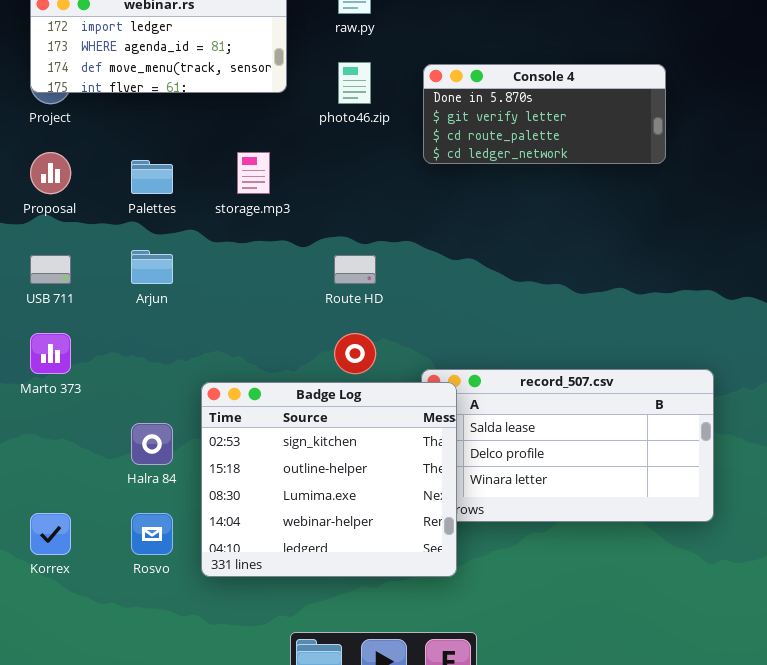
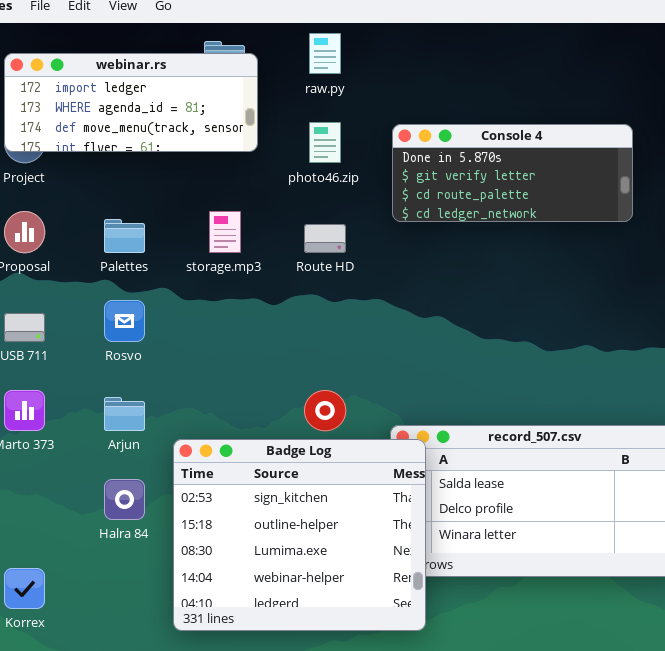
Arjun: [131,250,173,284] -> [104,397,145,431], moved
Route HD: [334,255,376,284] -> [304,224,346,253], moved
Rosvo: [131,513,173,555] -> [104,300,145,342], moved

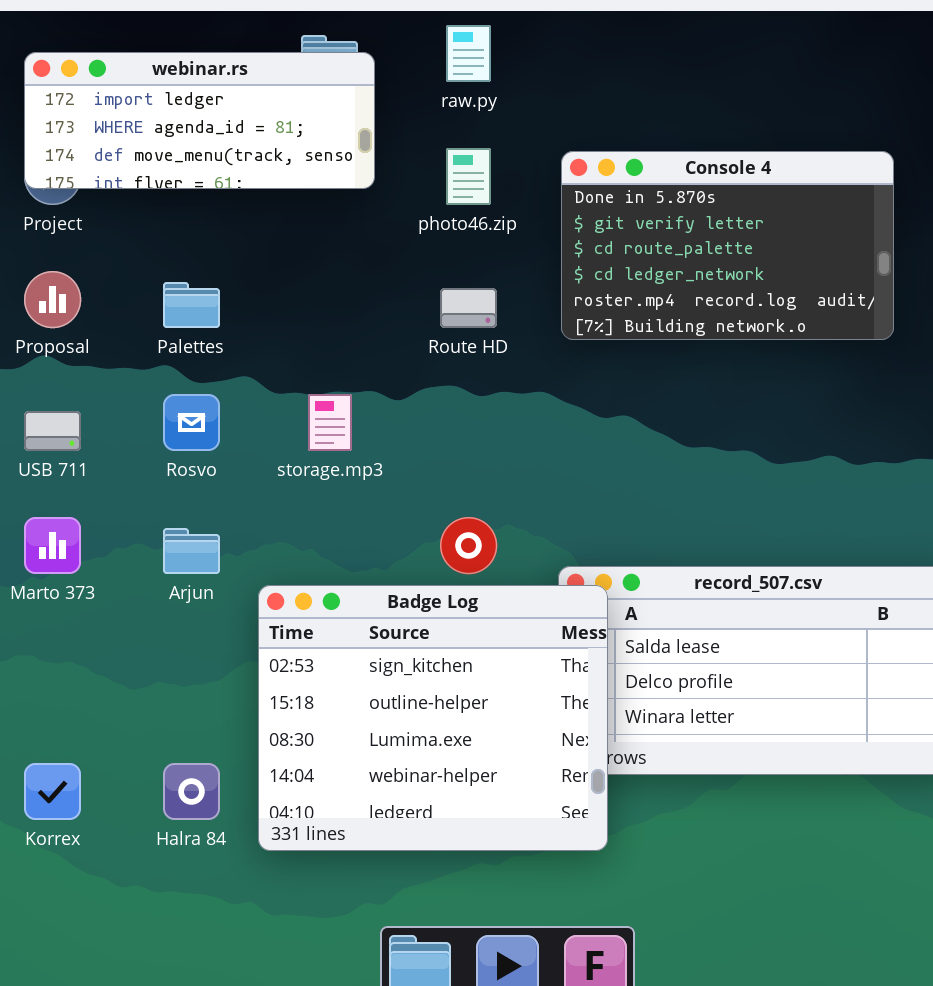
Console 4: [392,124,633,222] -> [561,151,894,340], resized
storage.mp3: [209,211,241,253] -> [308,394,352,451], moved
Halra 84: [104,479,145,520] -> [163,763,220,820], moved

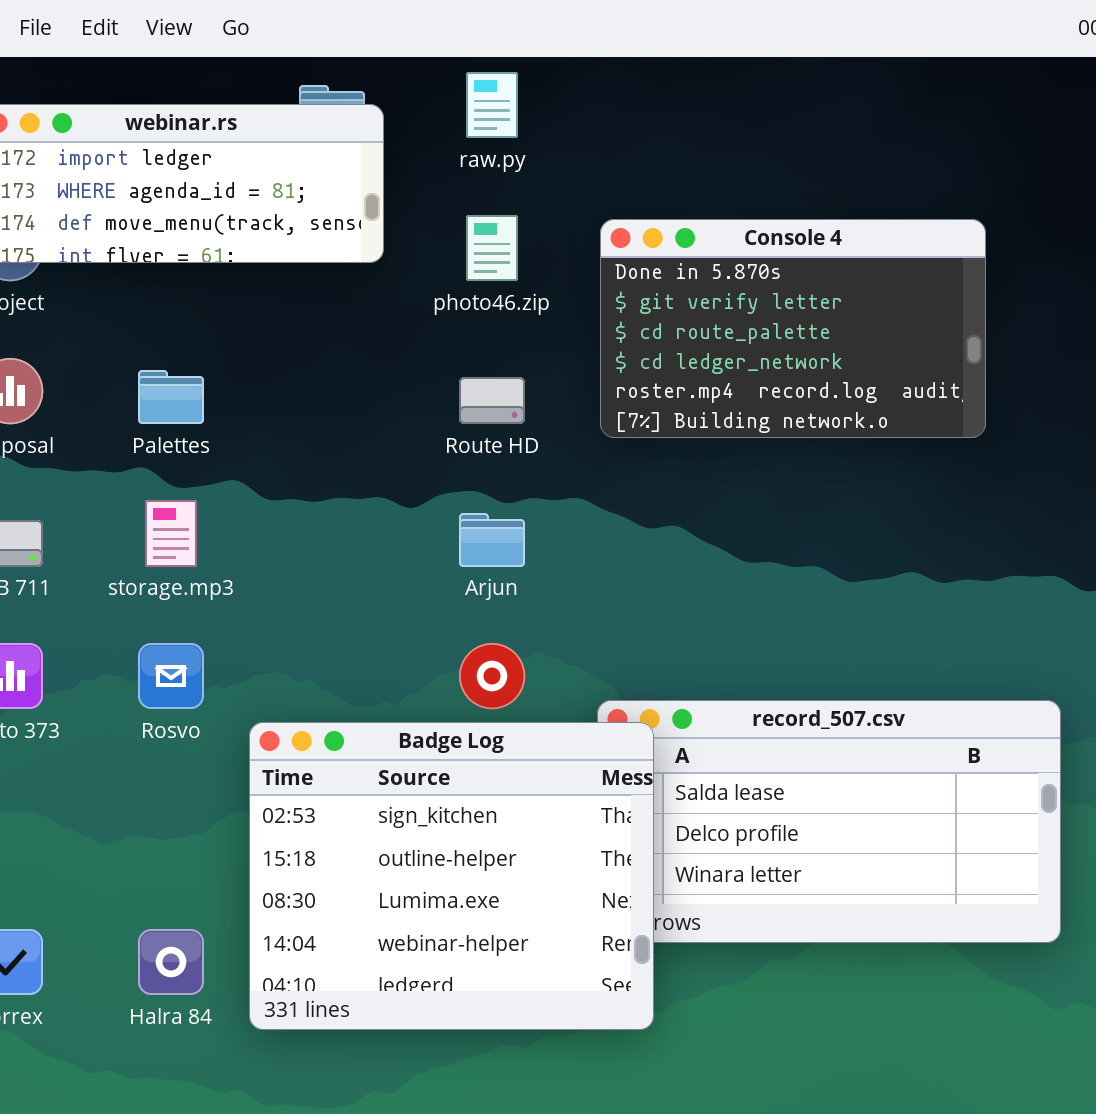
Rosvo: [163,394,220,451] -> [138,643,204,709], moved
storage.mp3: [308,394,352,451] -> [145,500,197,567], moved
Arjun: [163,528,220,574] -> [459,513,525,567], moved

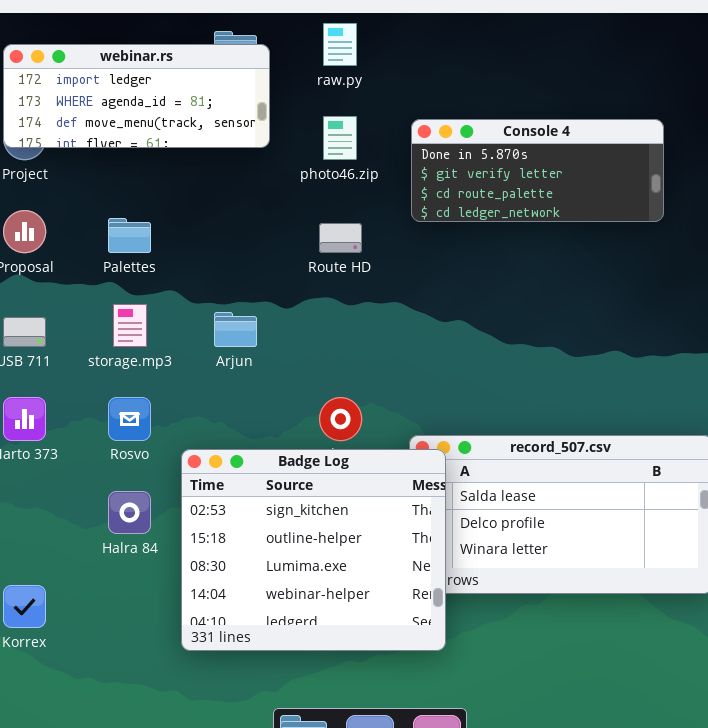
Console 4: [600,219,986,438] -> [411,119,664,222], resized
Arjun: [459,513,525,567] -> [214,312,257,347], moved
Halra 84: [138,929,204,995] -> [108,491,151,534], moved

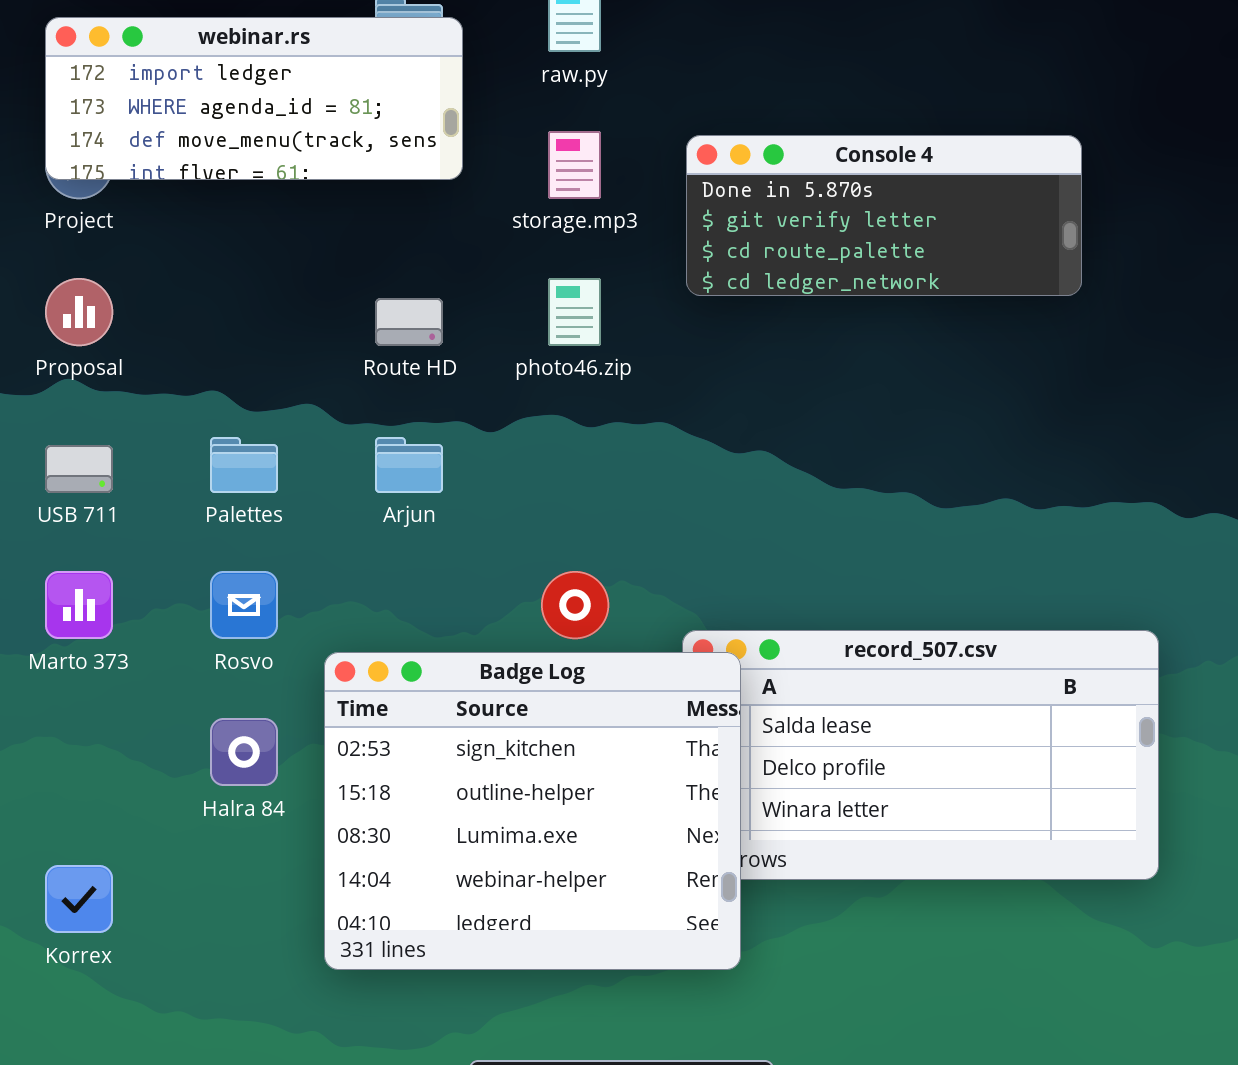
photo46.zip: [323,116,357,160] -> [548,278,601,346], moved
Palettes: [108,218,151,253] -> [210,437,278,493], moved
Route HD: [319,223,362,253] -> [375,298,443,346], moved
storage.mp3: [113,304,147,347] -> [548,131,601,199], moved

